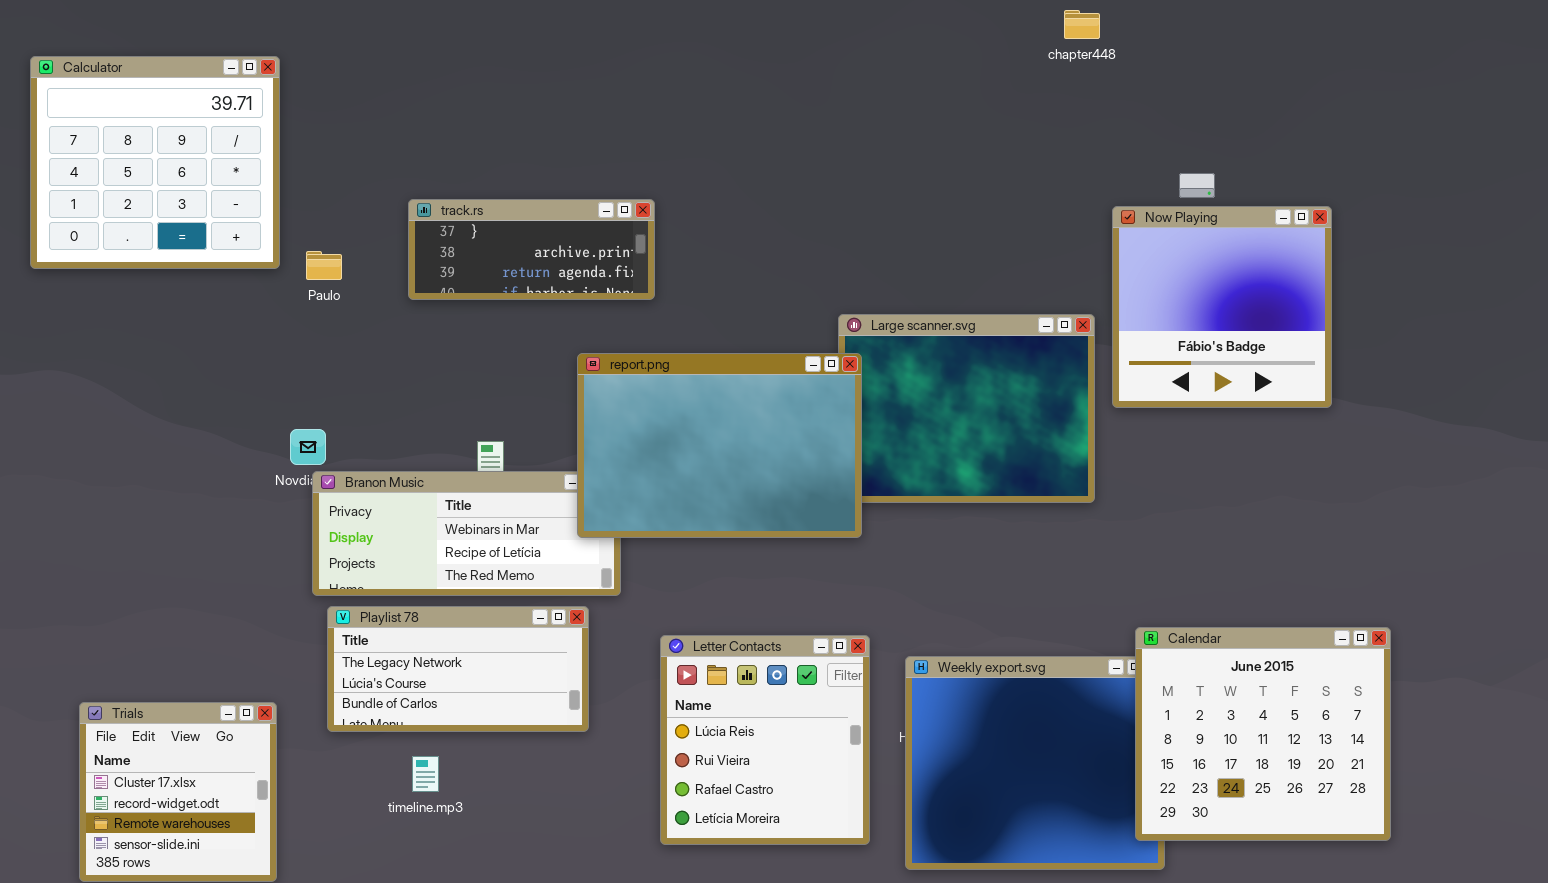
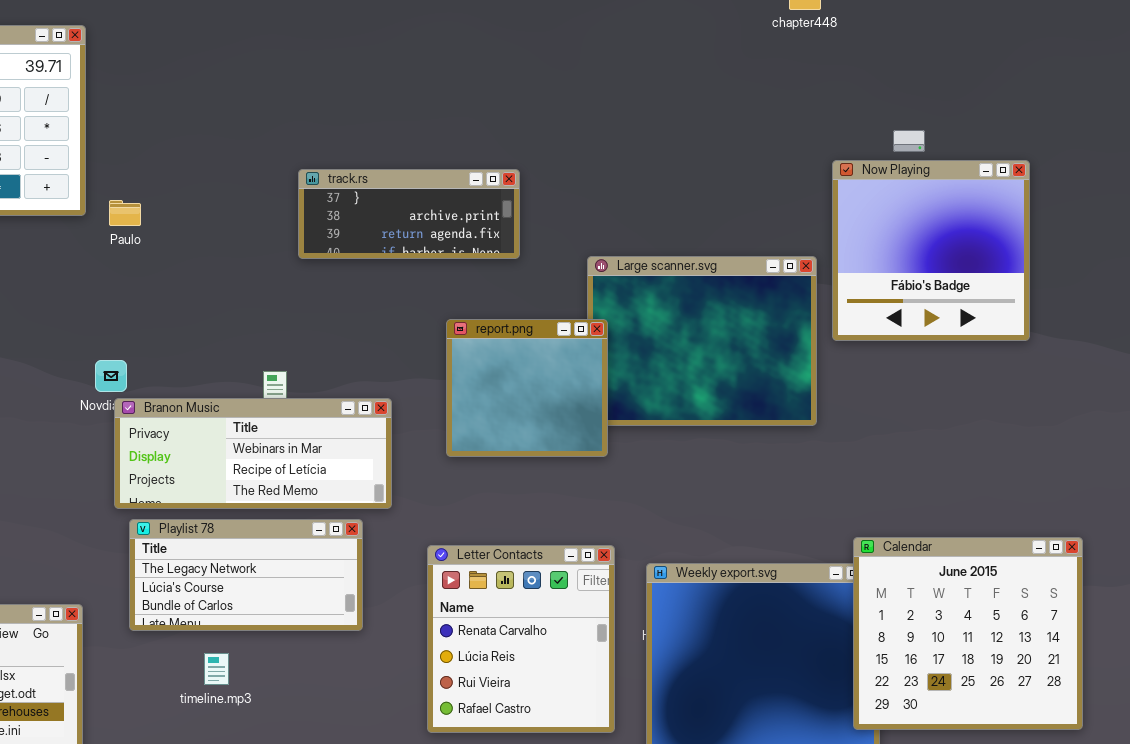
track.rs: [408,199,655,300] -> [298,169,520,259], moved
report.png: [577,353,862,538] -> [446,319,608,457], resized
Letter Contacts: [660,635,870,845] -> [427,545,615,733], scrolled up 1 row

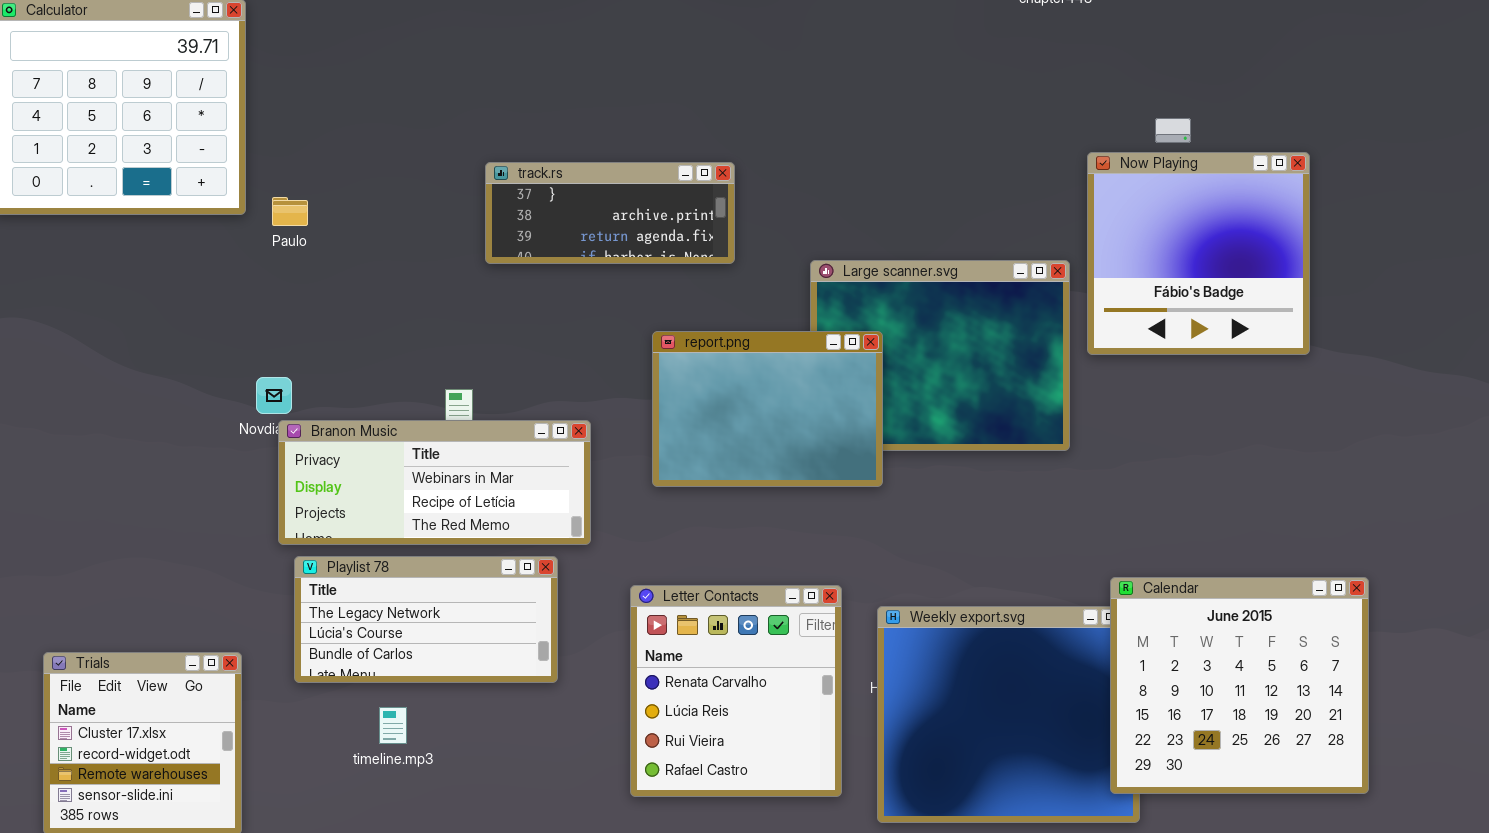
report.png: [446,319,608,457] -> [652,331,883,487], resized

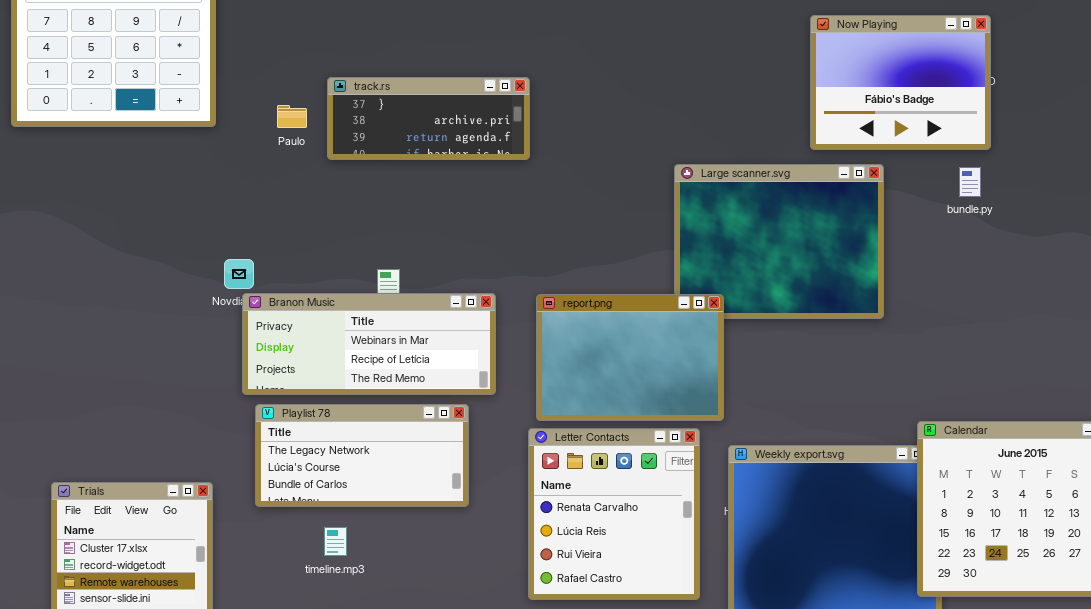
Now Playing: [1087,152,1310,355] -> [810,15,991,150], moved, resized
track.rs: [485,162,735,264] -> [327,77,530,160], moved
Paulo: [272,197,308,226] -> [277,105,307,128], moved
report.png: [652,331,883,487] -> [536,294,724,421], moved

